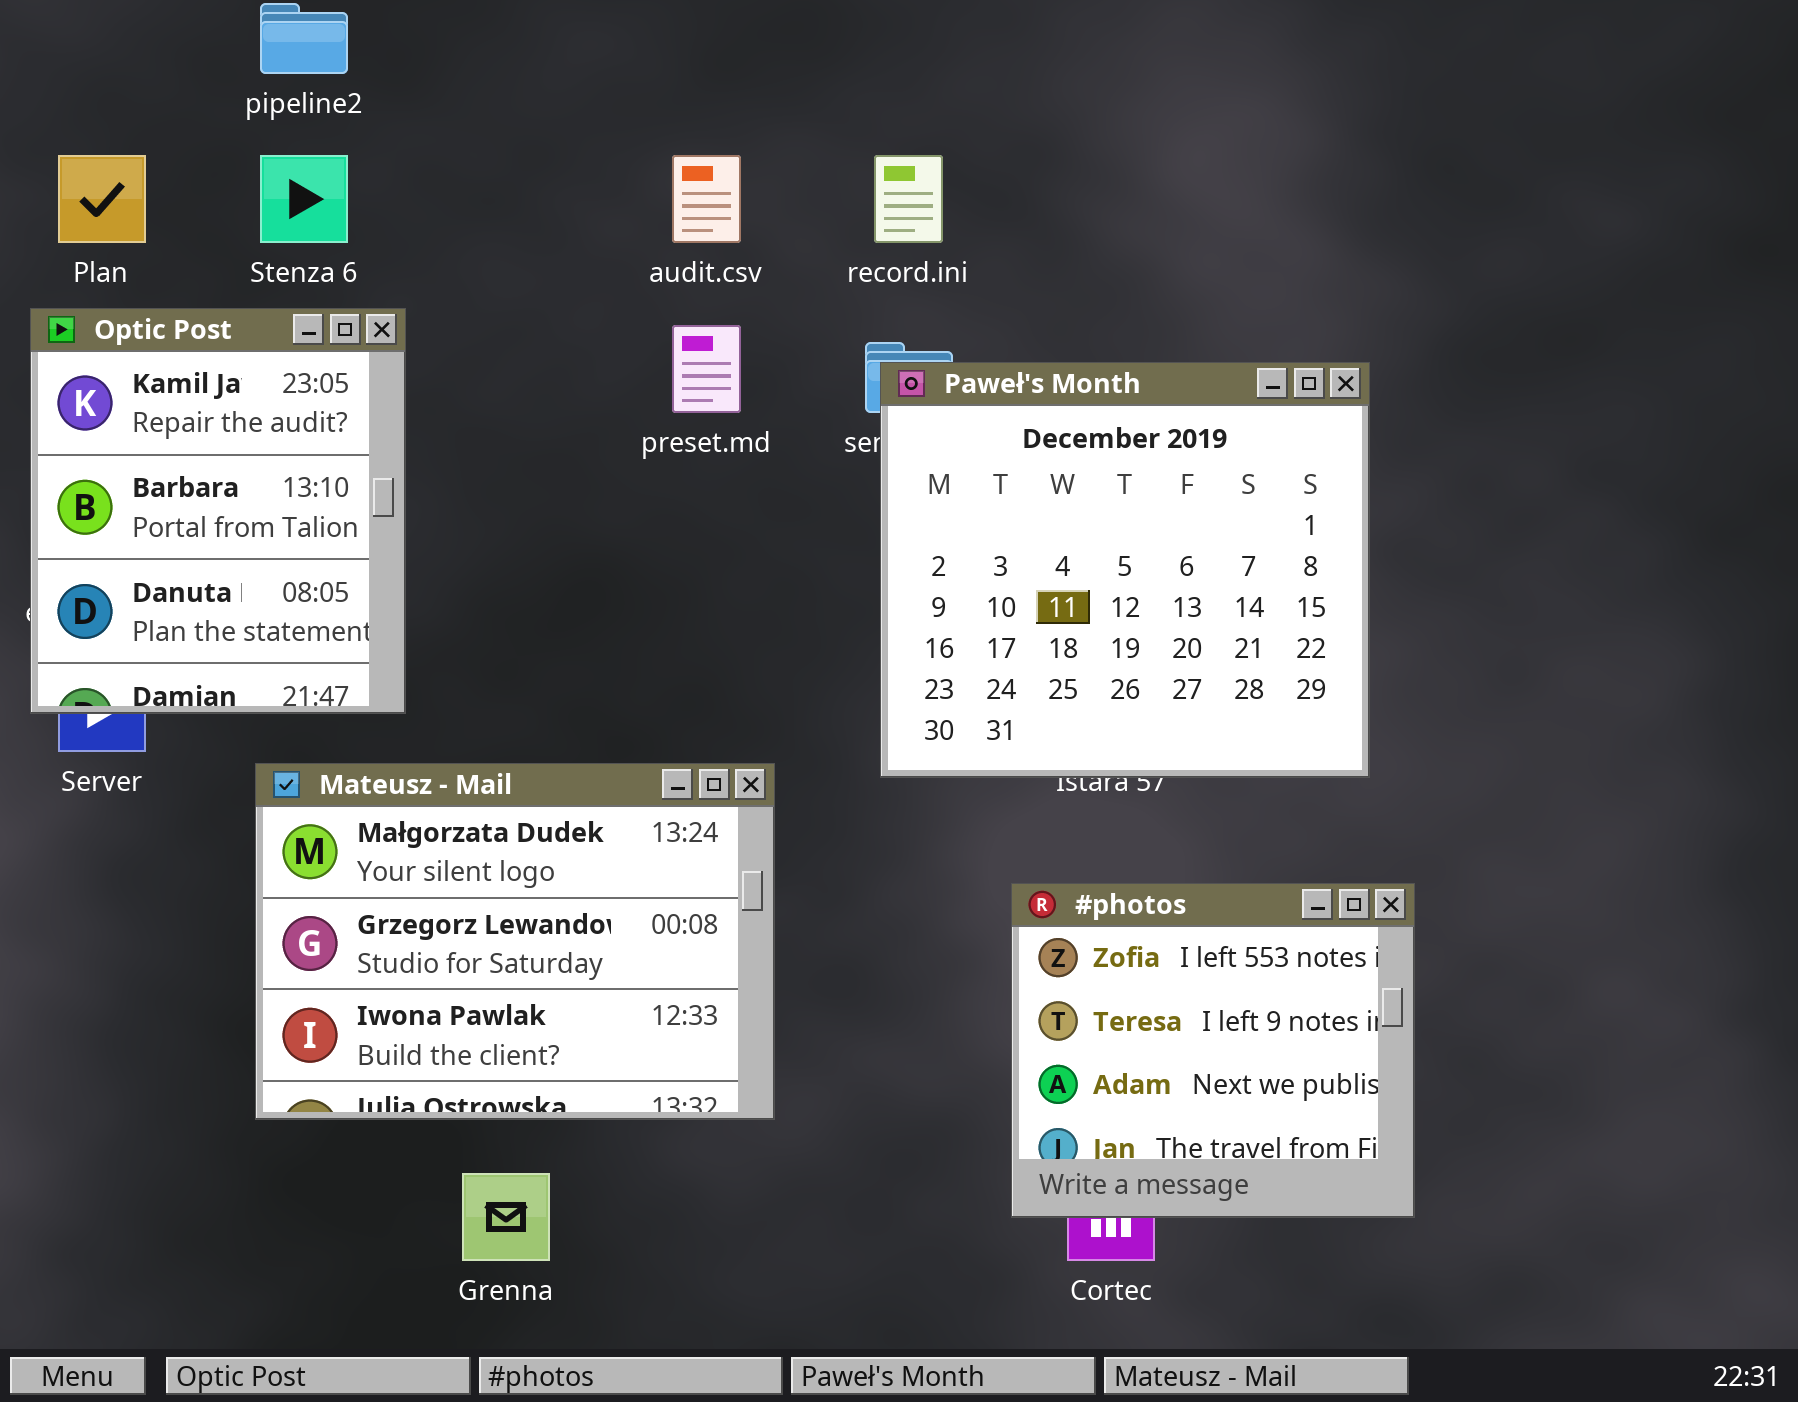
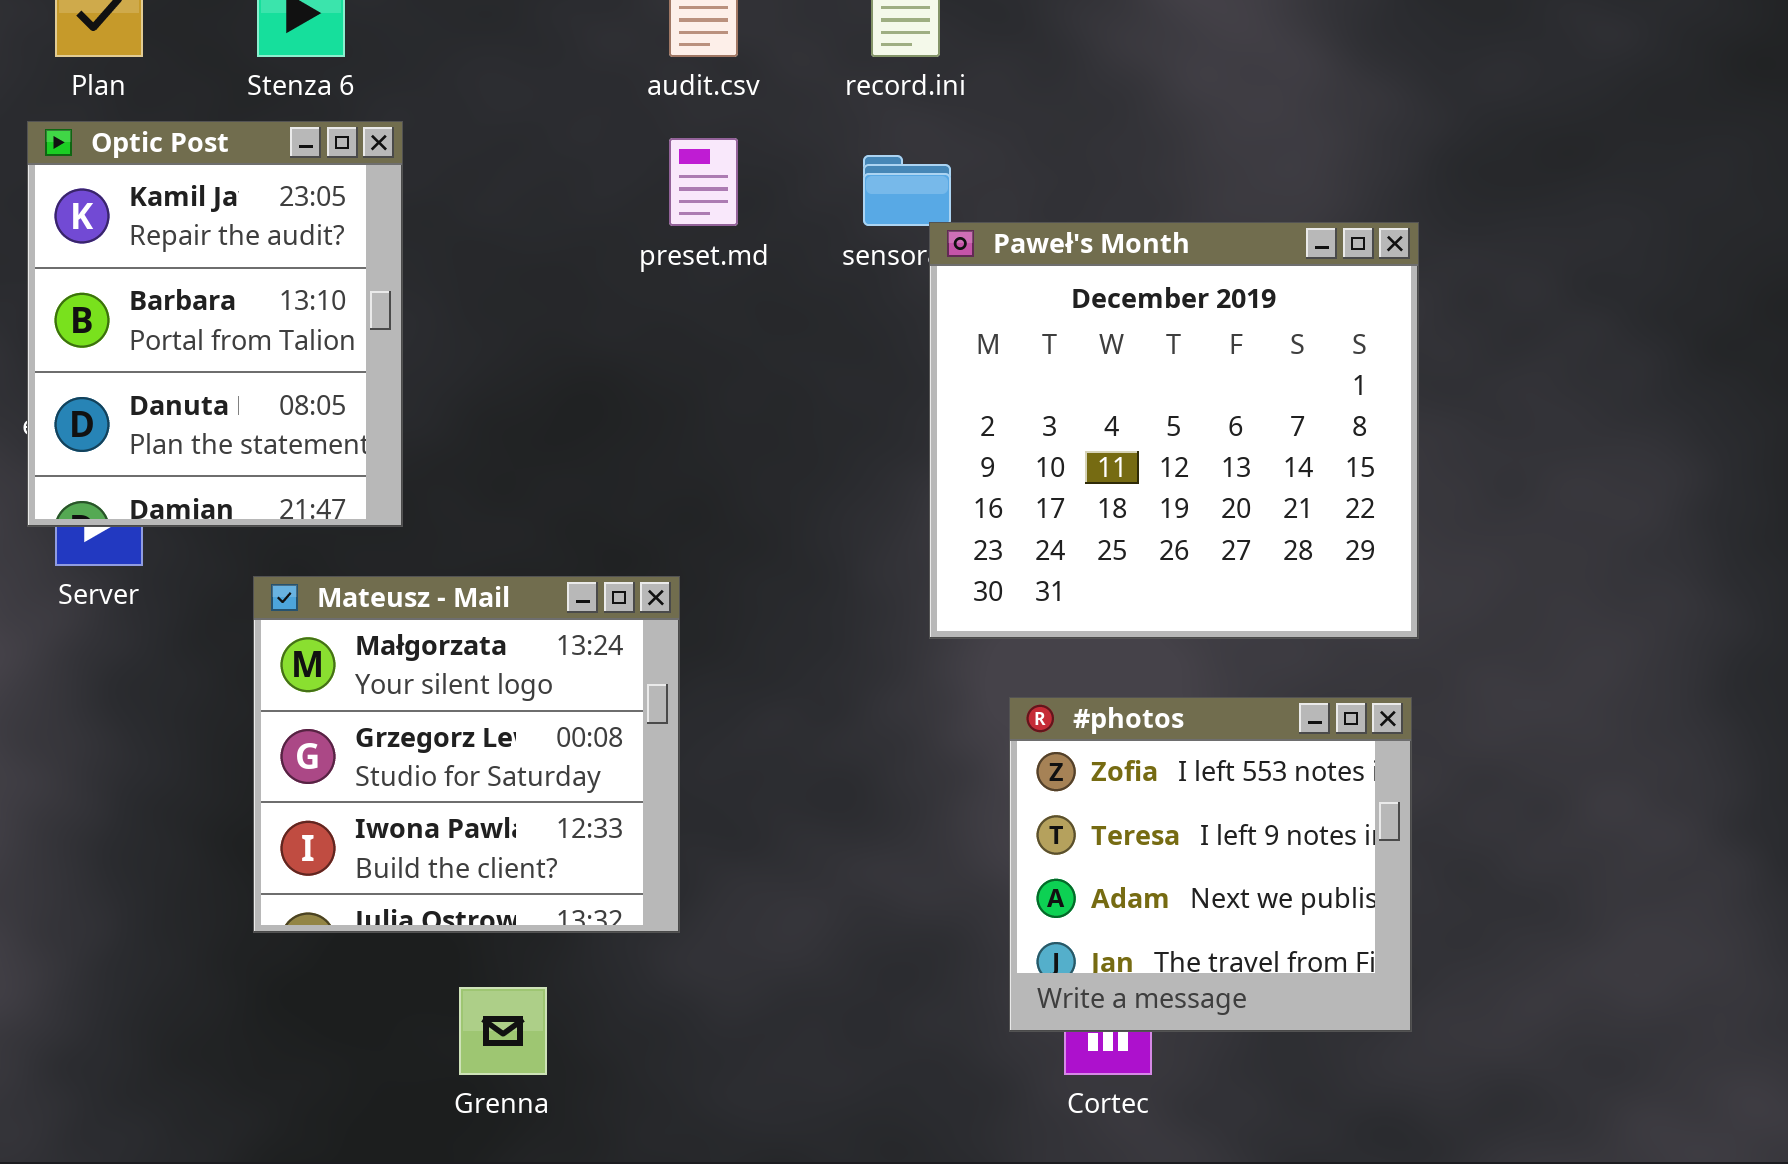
Paweł's Month: [880,362,1370,778] -> [929,222,1419,639], moved
Mateusz - Mail: [255,763,775,1120] -> [253,576,680,933], resized

